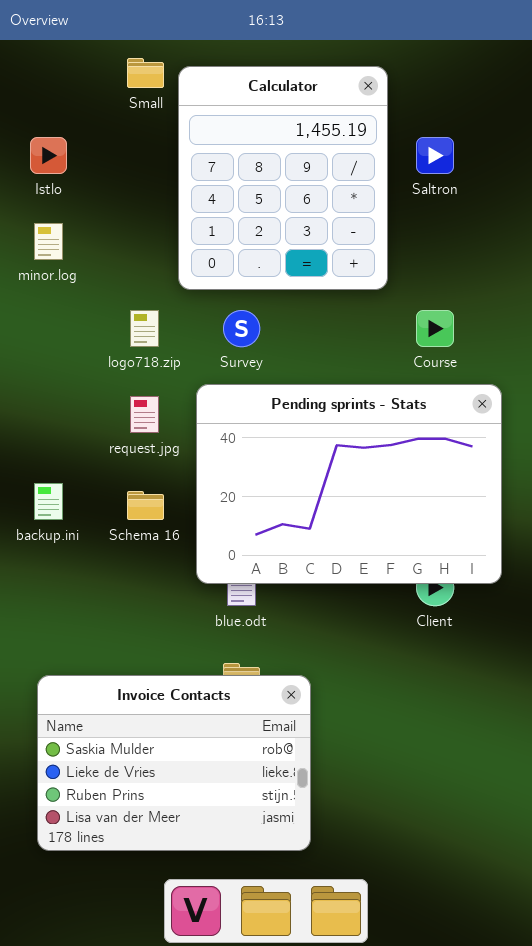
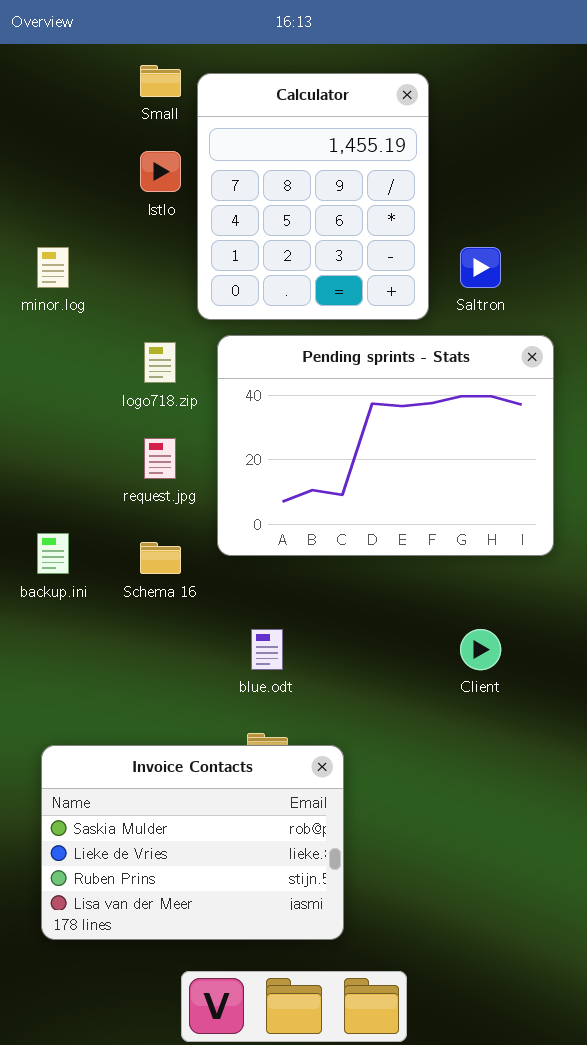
Istlo: [30,137,67,174] -> [140,151,181,192], moved
Saltron: [416,137,454,174] -> [460,247,501,288], moved
Pending sprints - Stats: [196,384,502,584] -> [217,335,554,556], moved

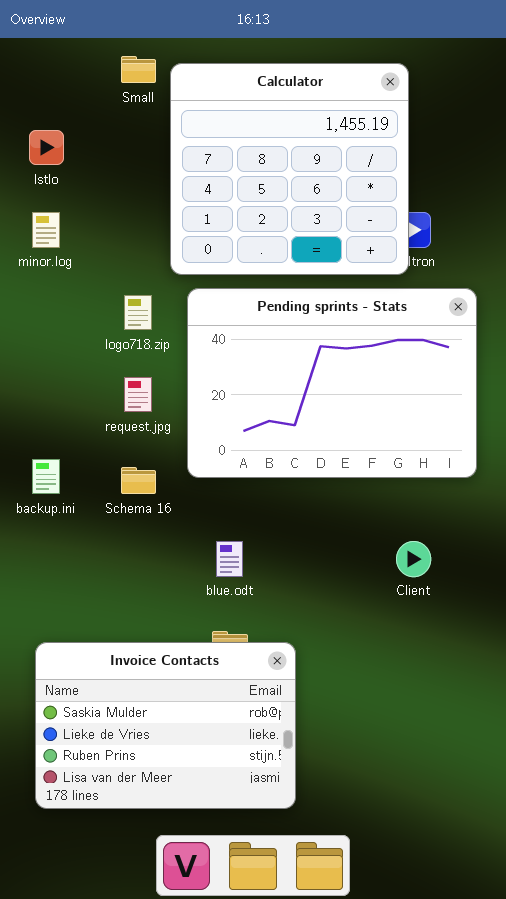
Calculator: [197,73,429,320] -> [170,63,409,275], resized
Istlo: [140,151,181,192] -> [29,130,64,165], moved

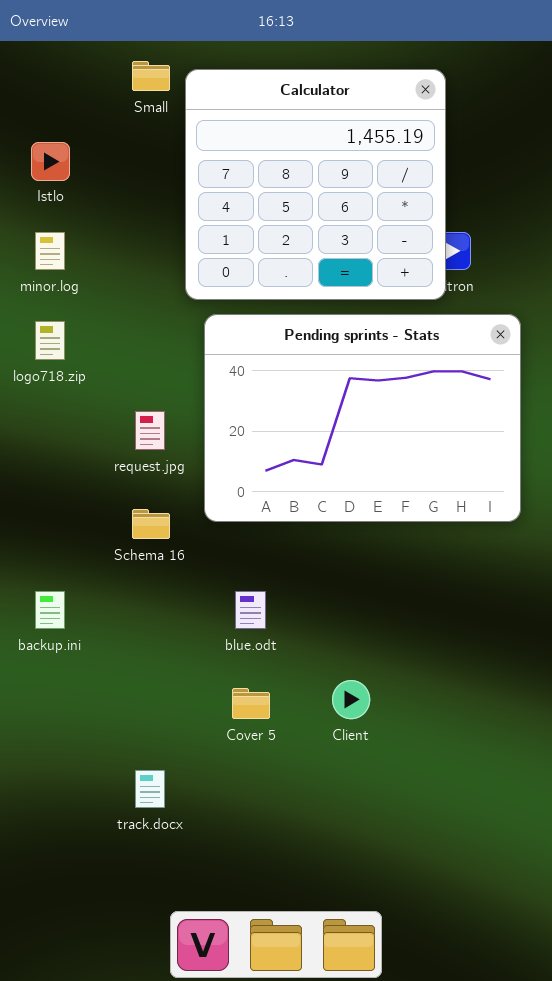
logo718.zip: [124,295,152,330] -> [35,321,65,360], moved
backup.ini: [32,459,60,494] -> [35,591,65,629], moved
Client: [396,541,431,577] -> [332,680,370,719], moved
Invoice Contacts: [35,642,296,809] -> none, closed

